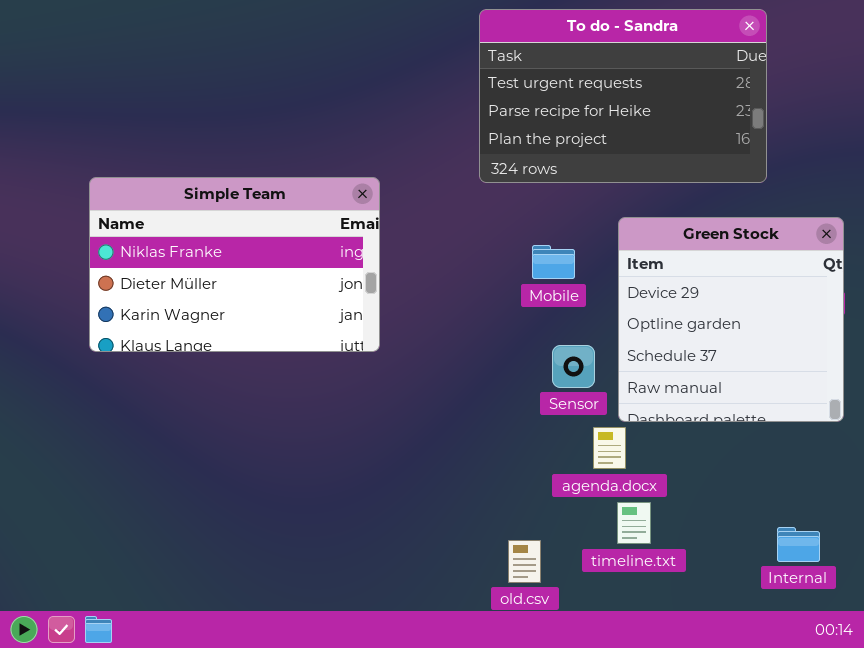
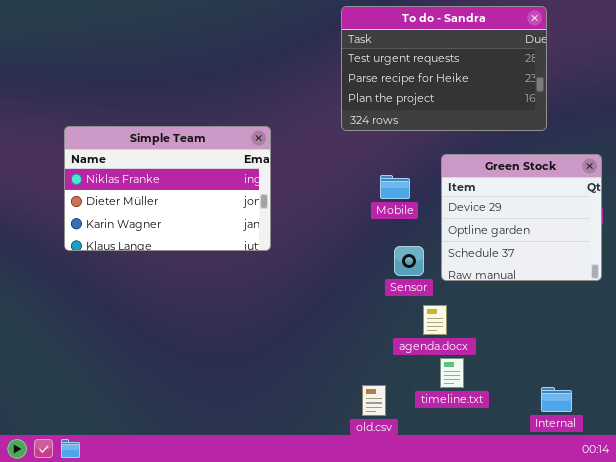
Green Stock: [618,217,844,422] -> [441,154,602,281], resized
Internal: [777,527,820,562] -> [541,387,572,412], moved

